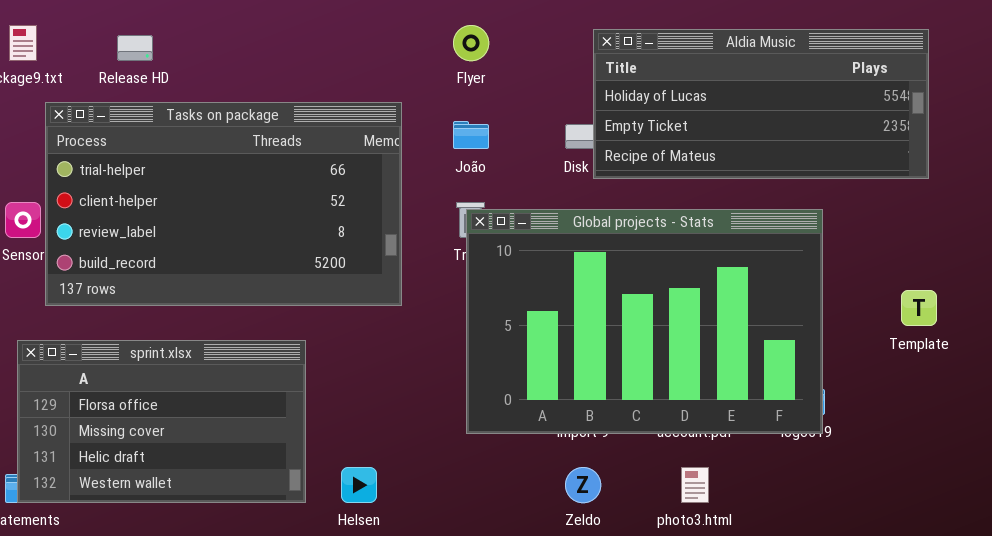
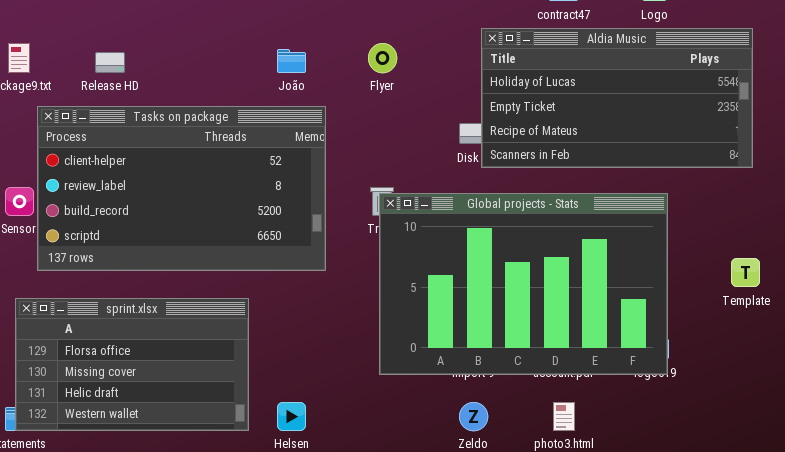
Aldia Music: [593,29,929,179] -> [481,28,753,168], resized
Tasks on package: [45,102,402,306] -> [37,106,326,271], scrolled down 1 row
João: [453,121,489,149] -> [277,49,306,73], moved

